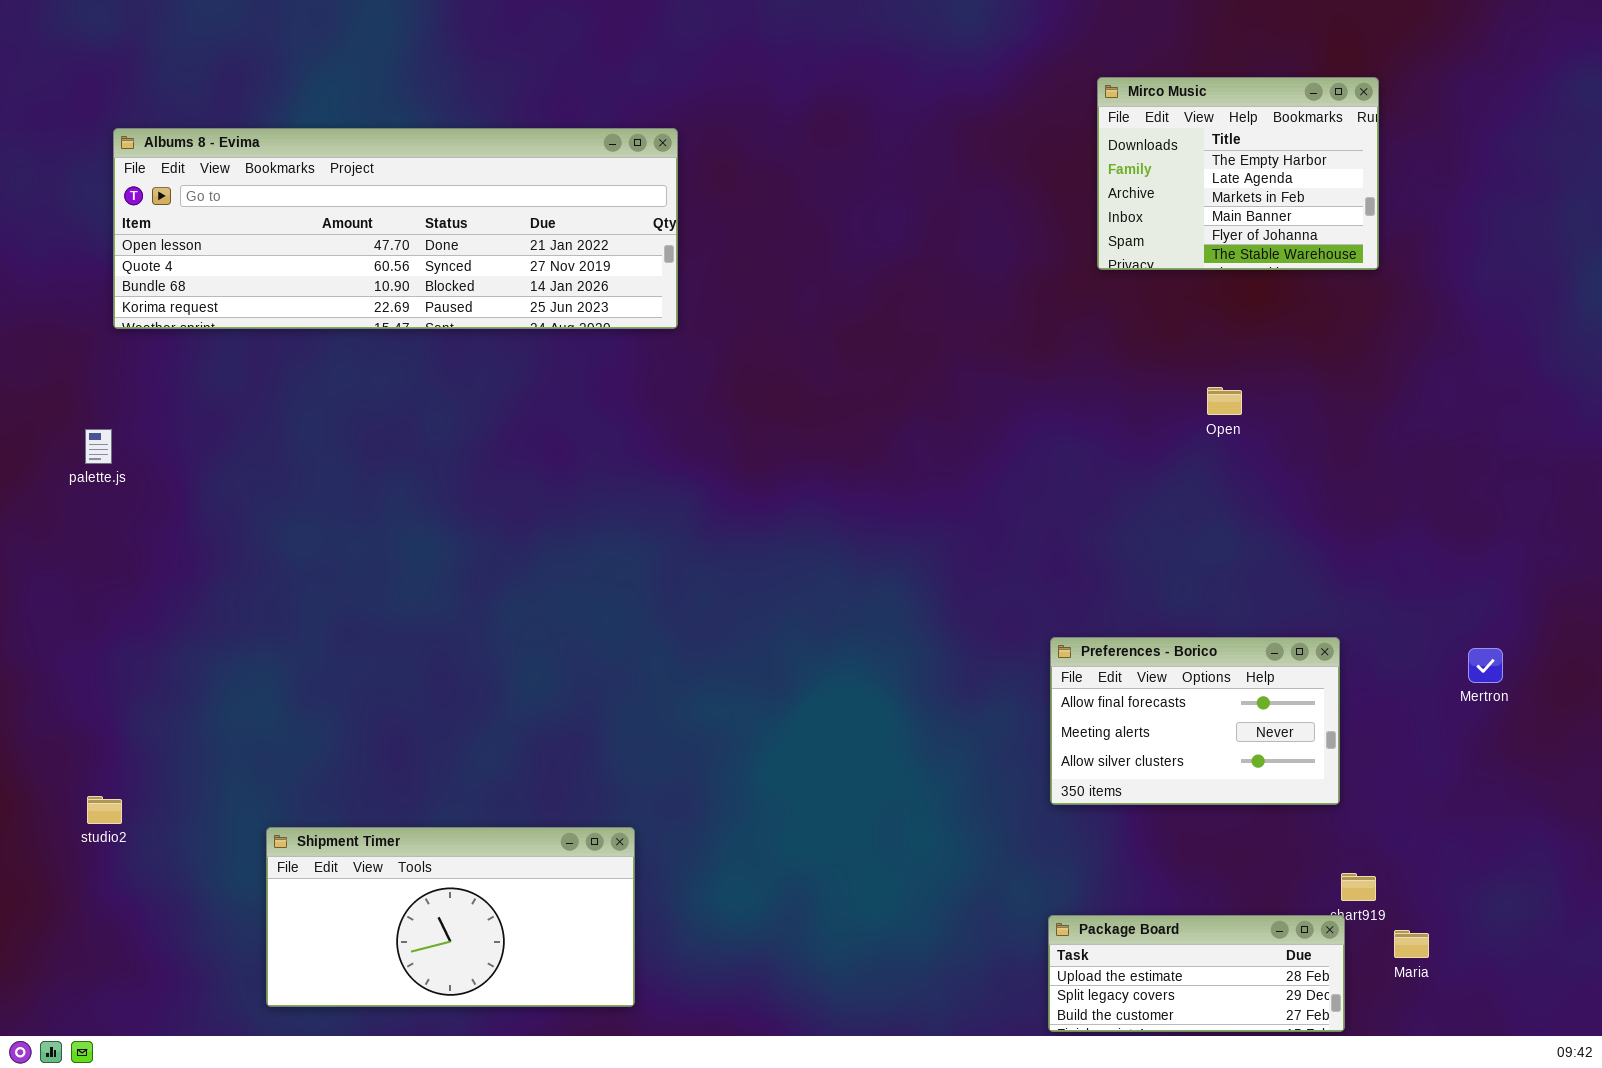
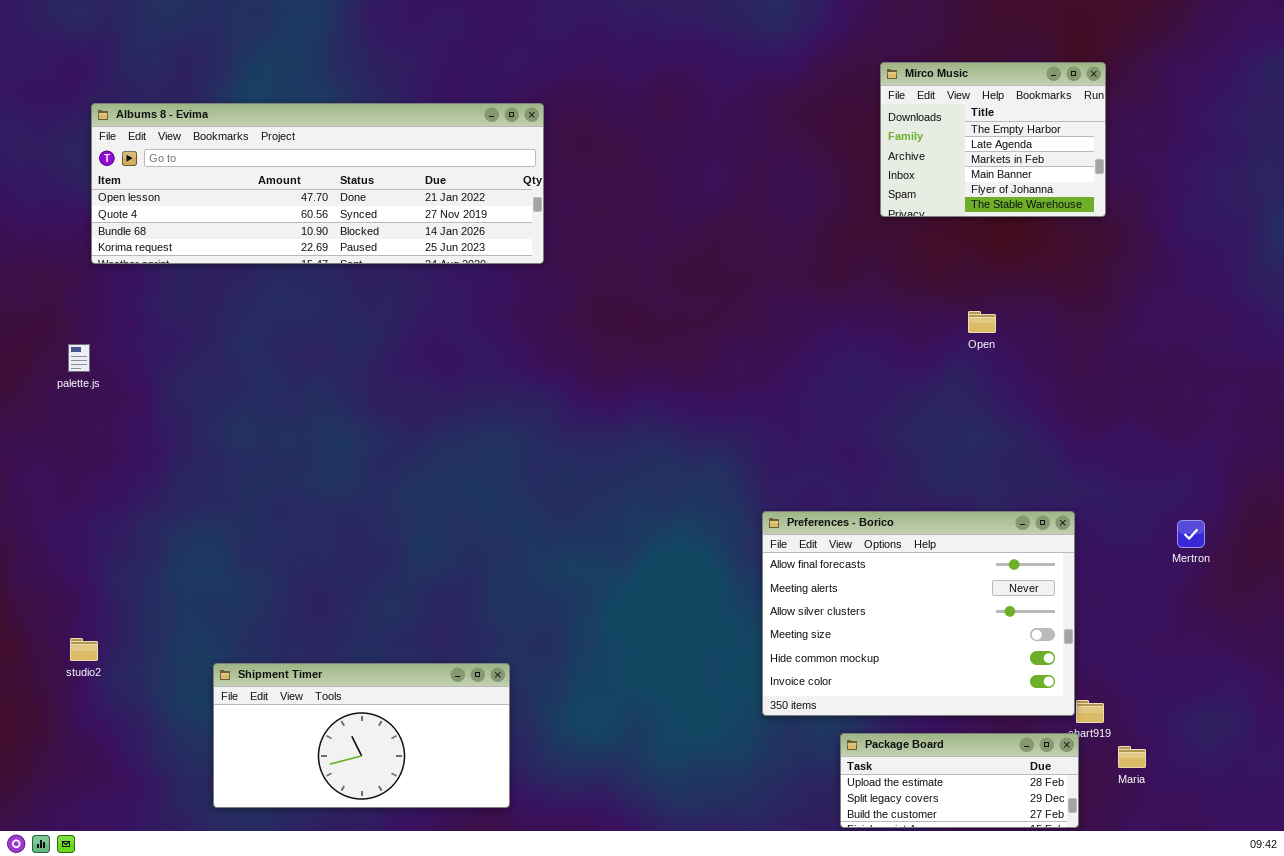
Preferences - Borico: [1050,637,1340,805] -> [762,511,1075,716], resized

